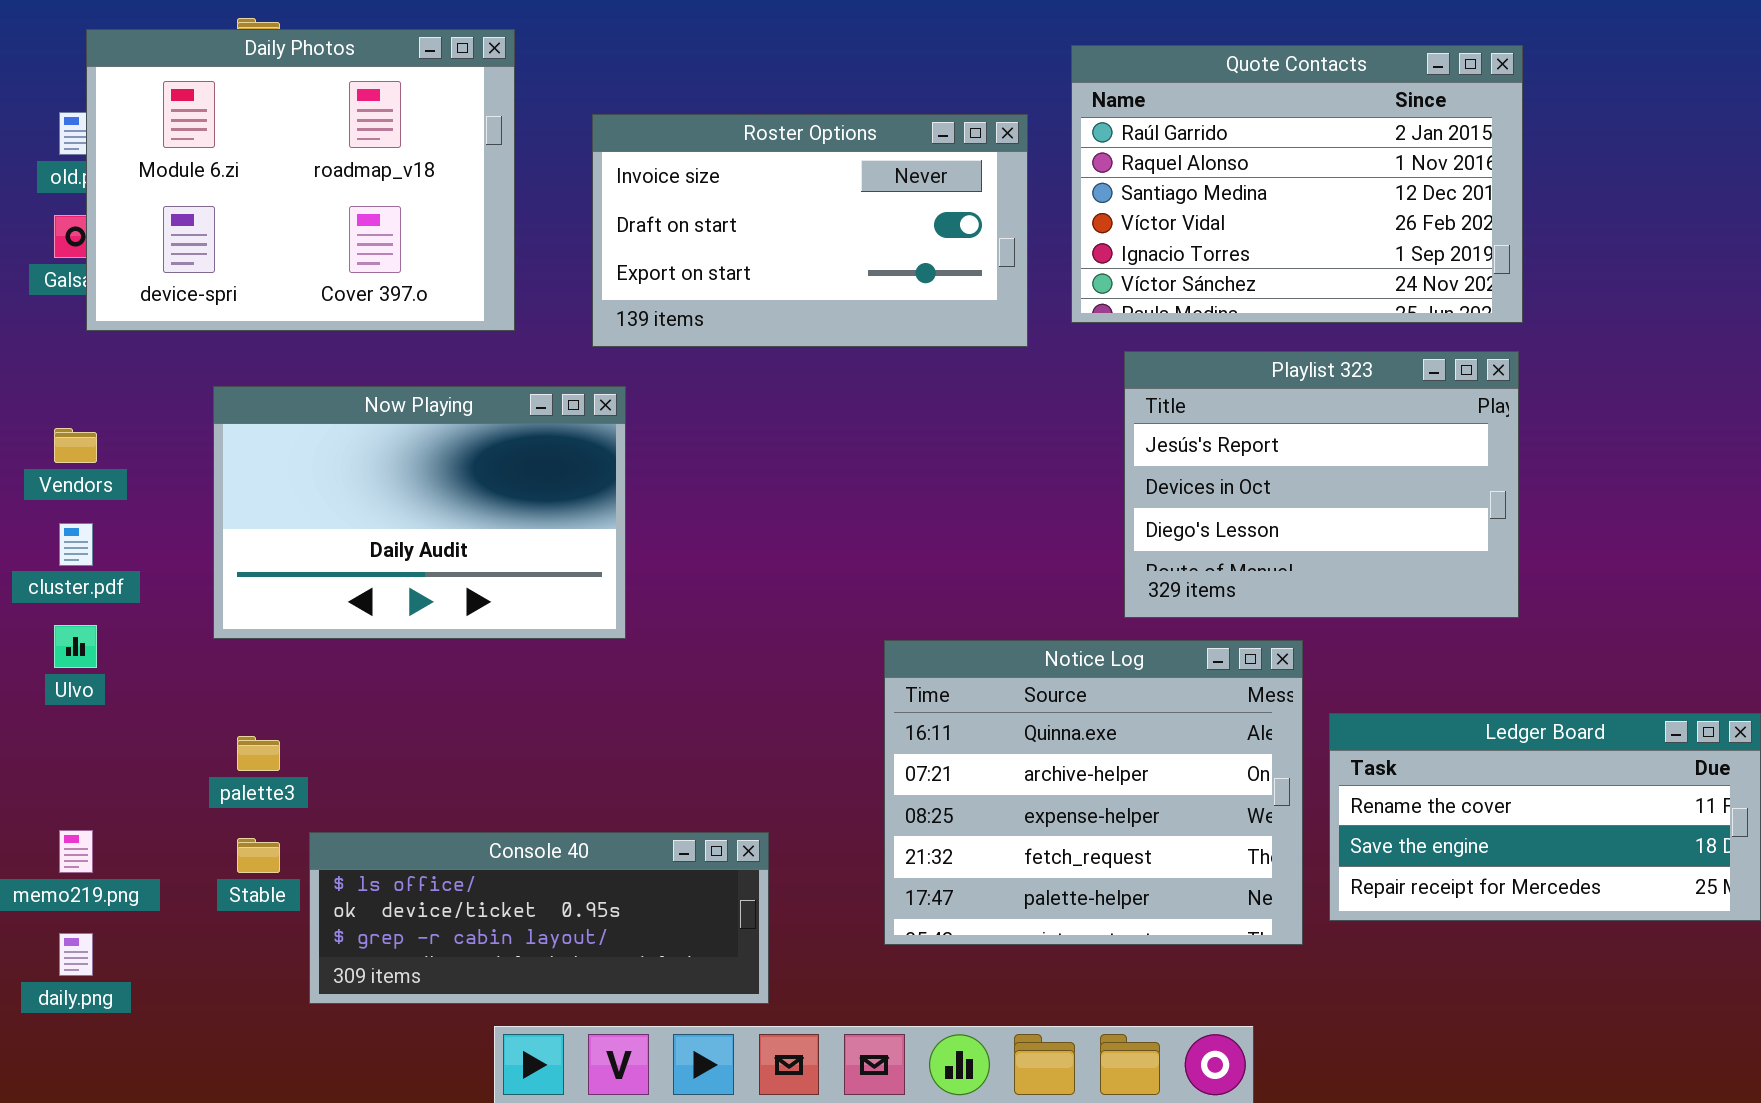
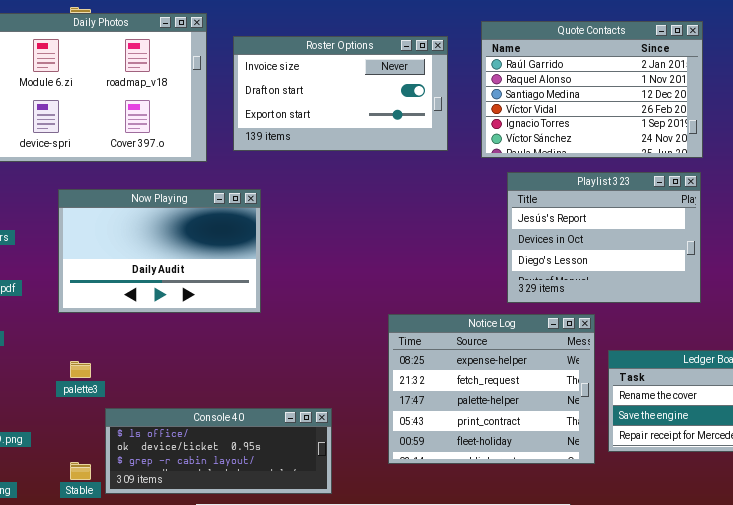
Roster Options: [592,114,1028,347] -> [233,36,448,151], moved
Notice Log: [884,640,1303,945] -> [388,314,595,464], scrolled down 2 rows
Stable: [237,838,280,873] -> [70,462,91,480], moved

